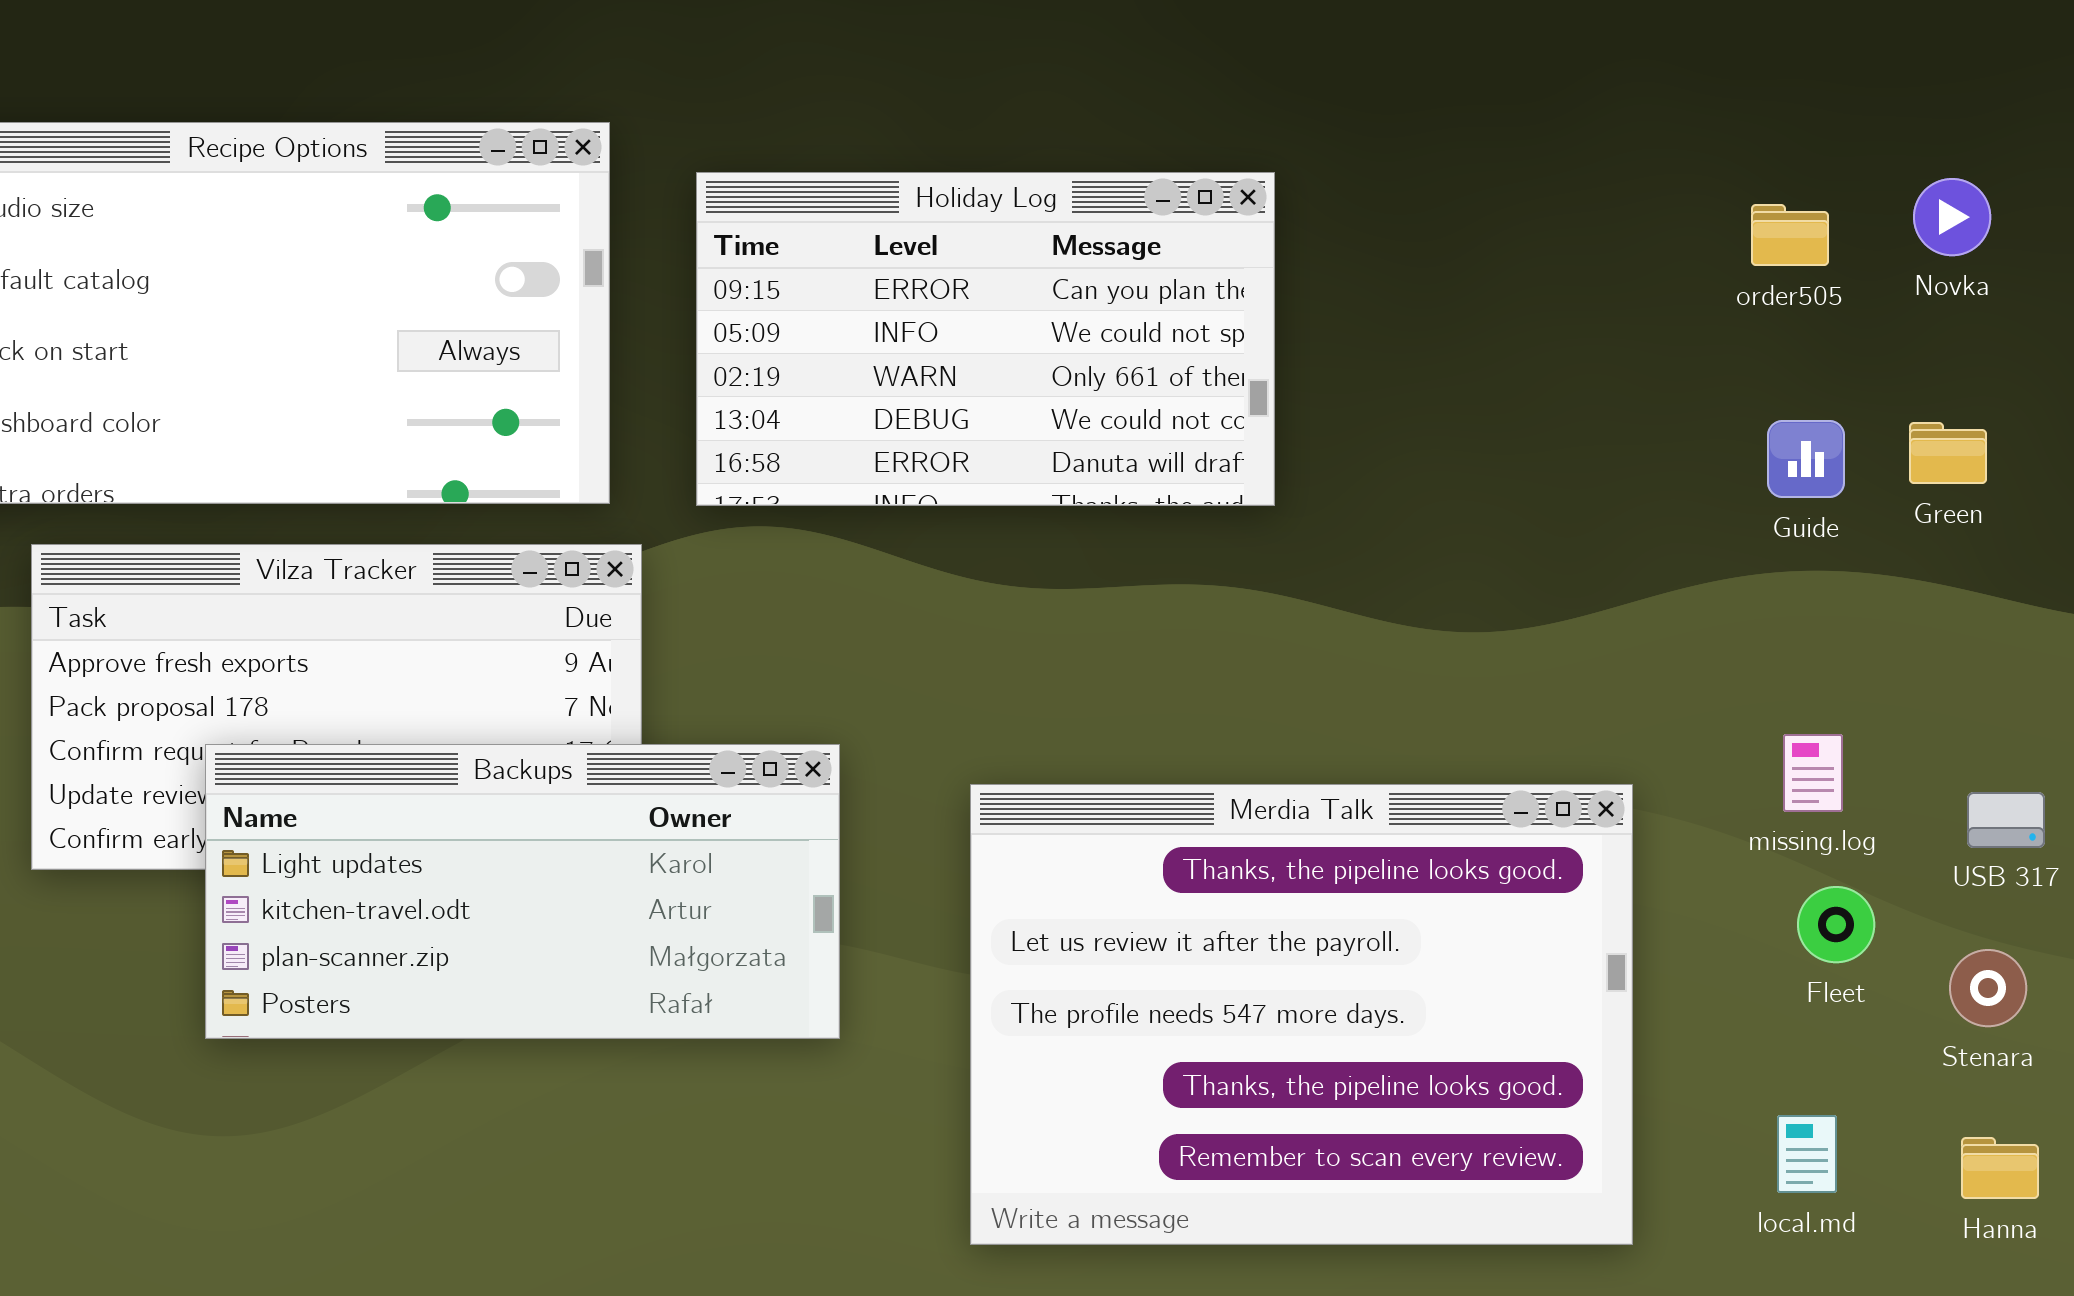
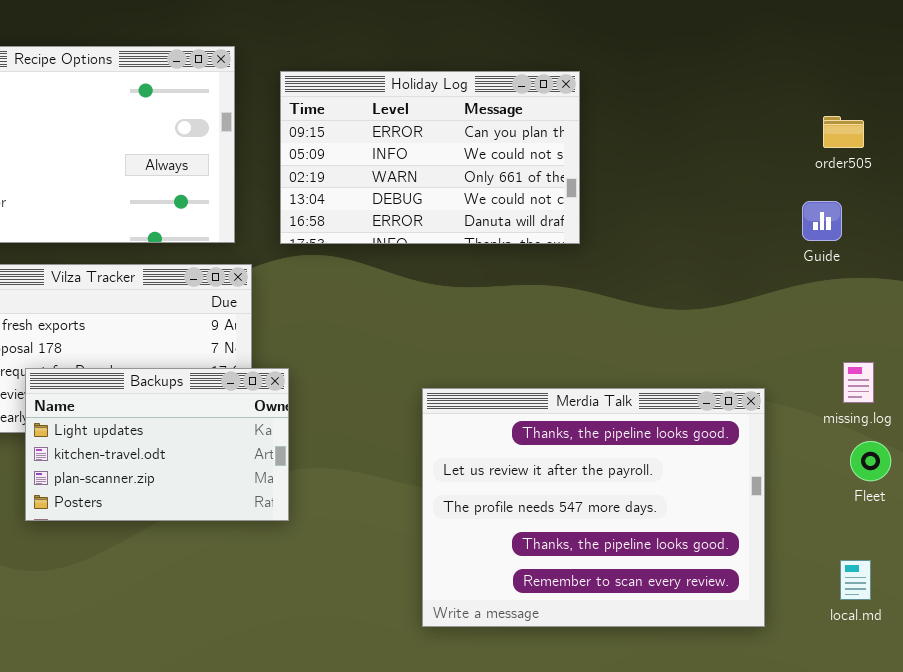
order505: [1751,204,1829,266] -> [823,116,864,148], moved
Guide: [1767,420,1845,498] -> [802,201,842,241], moved
Backups: [205,744,840,1039] -> [25,368,289,521], resized

